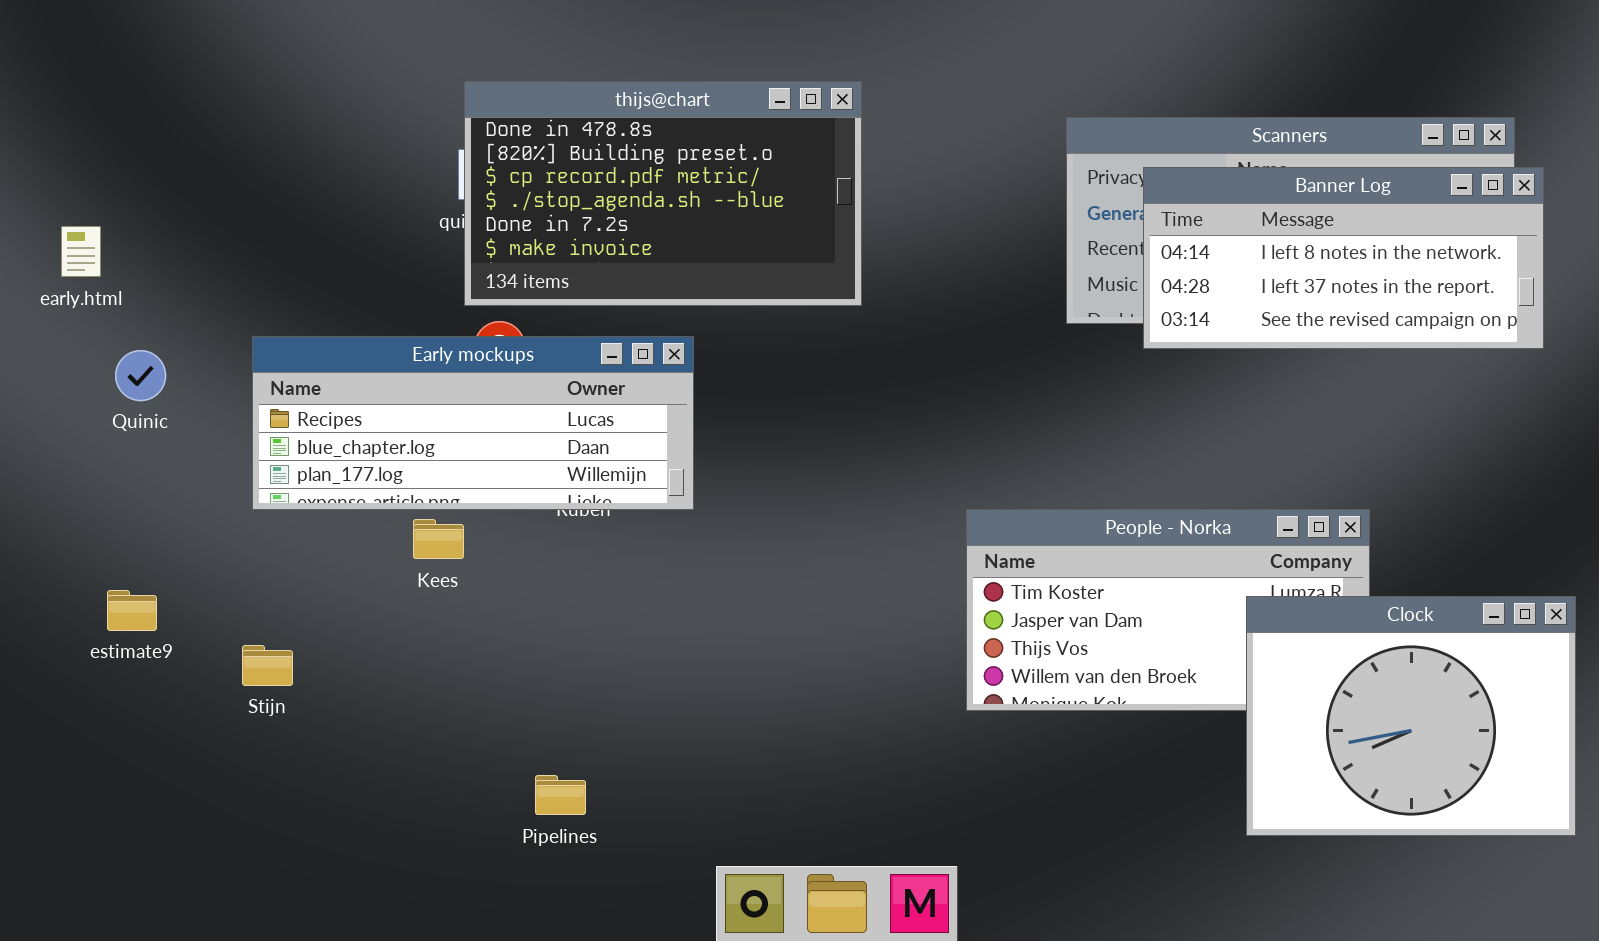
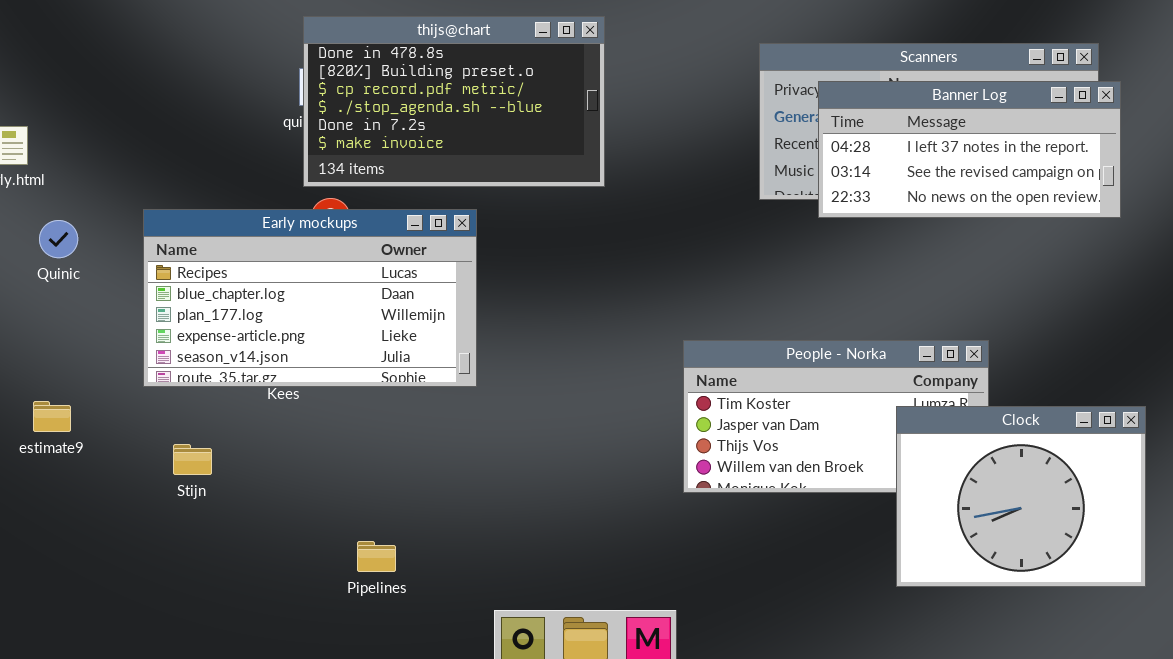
Banner Log: [1143,167,1544,349] -> [818,81,1121,218], scrolled down 1 row
Early mockups: [252,336,694,510] -> [143,209,477,387], resized
Stijn: [242,645,293,686] -> [173,444,212,475], moved

